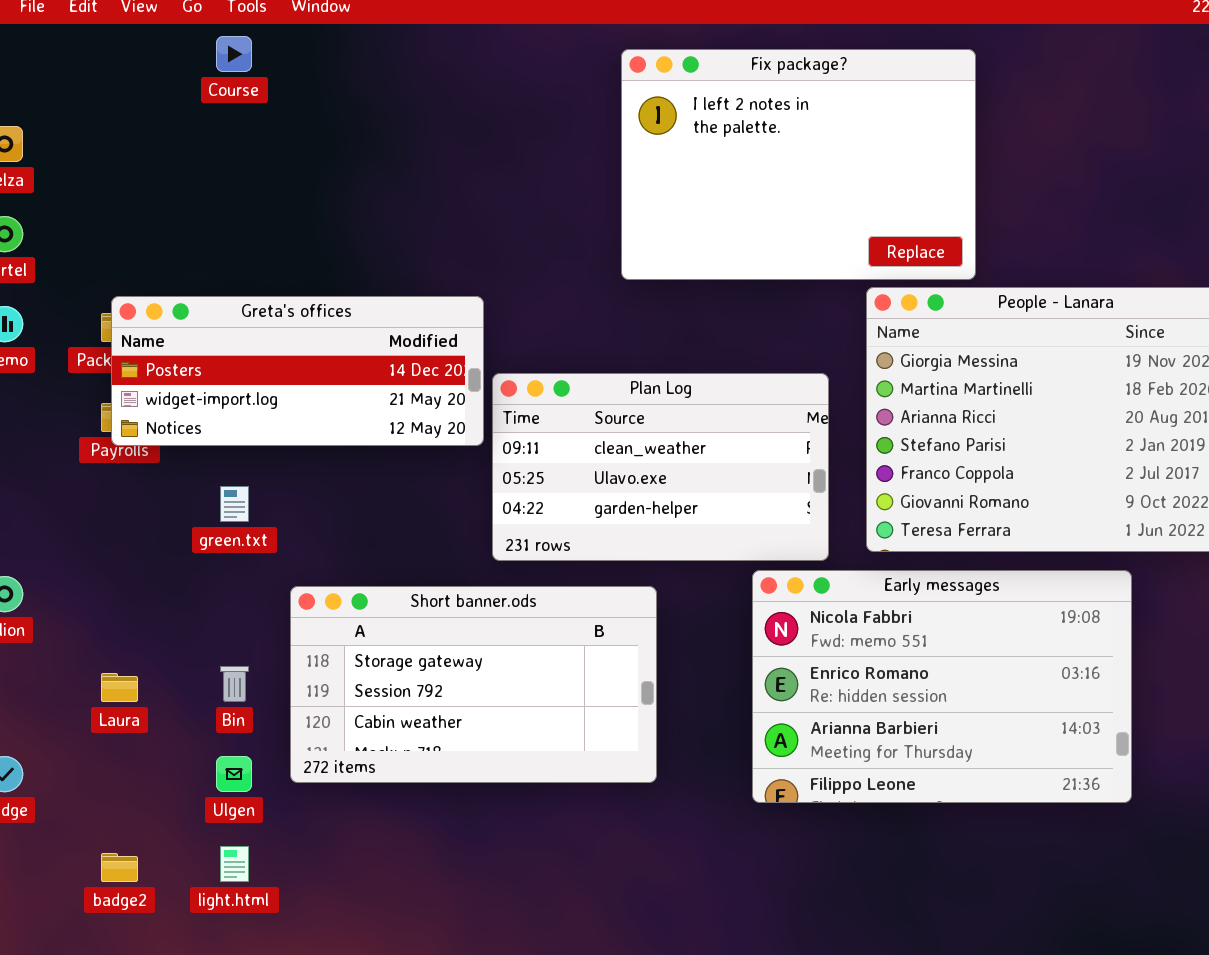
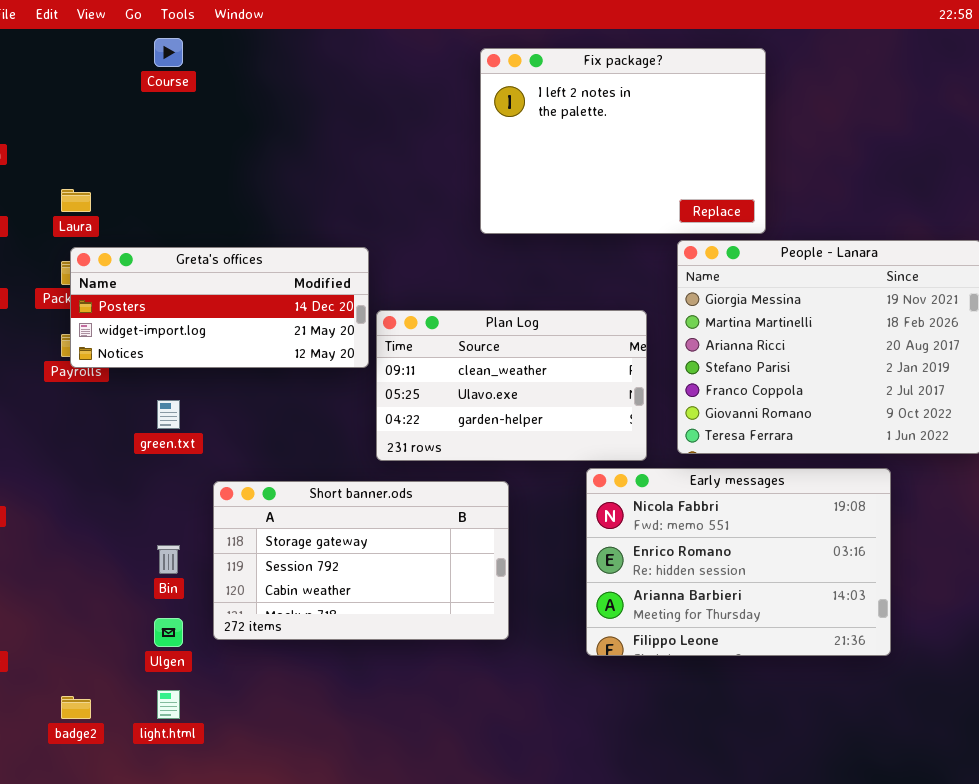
Laura: [101,673,138,702] -> [61,189,91,212], moved

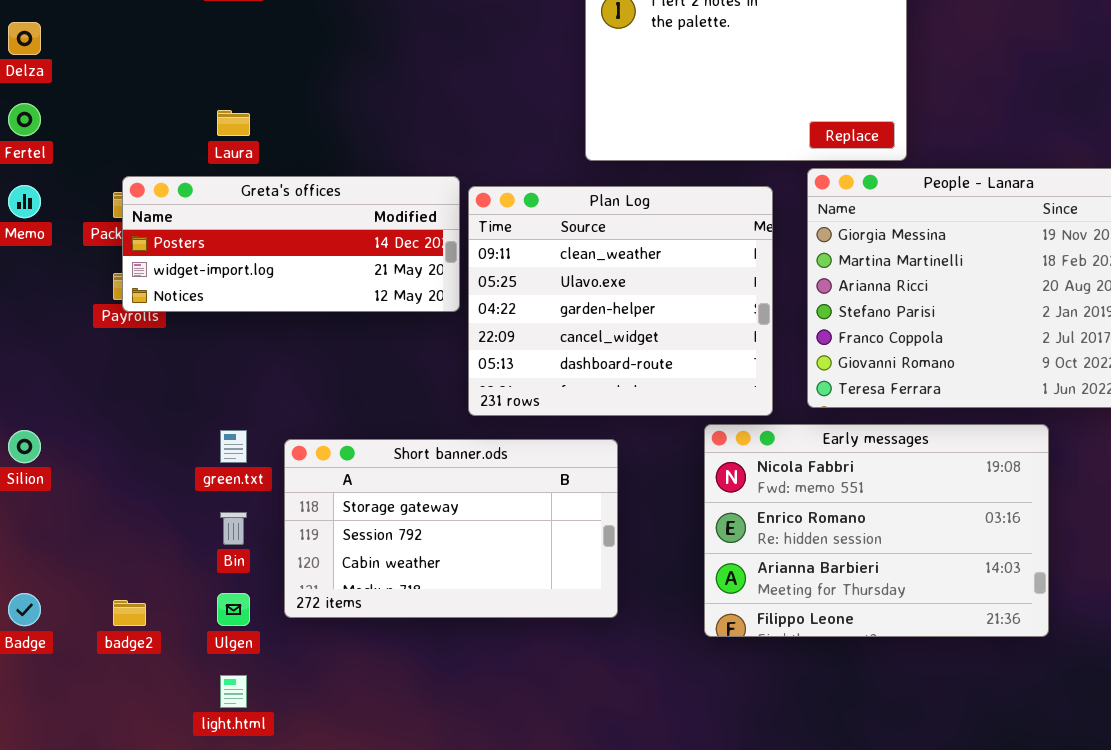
Laura: [61,189,91,212] -> [217,110,250,136], moved
Plan Log: [376,310,647,461] -> [468,186,773,416], resized
green.txt: [157,400,180,429] -> [220,430,247,463], moved
badge2: [61,696,91,719] -> [113,600,146,626], moved

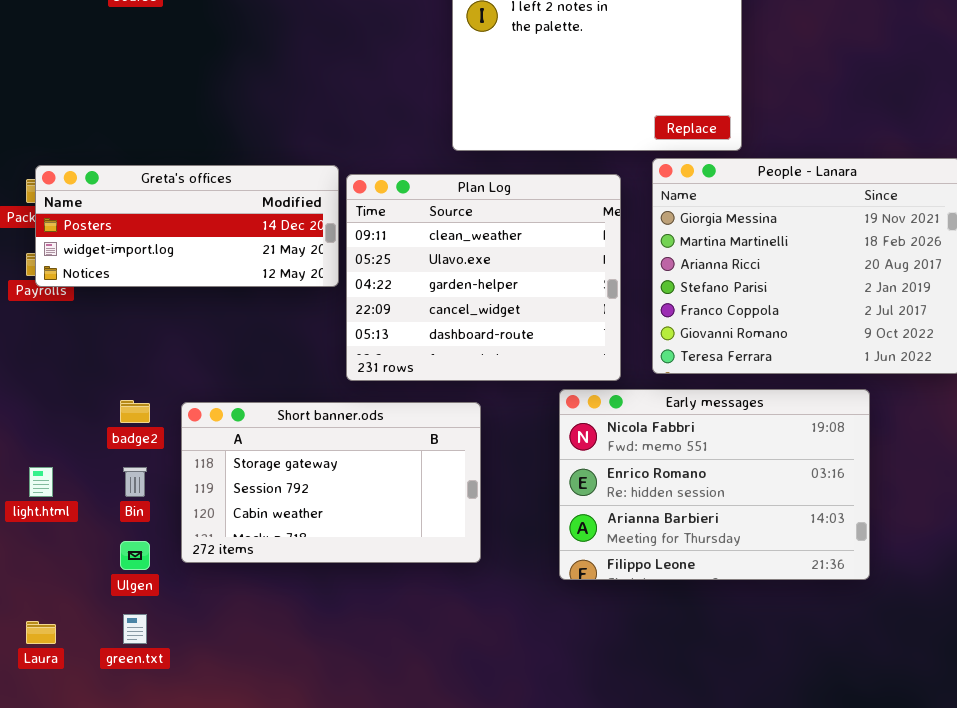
Laura: [217,110,250,136] -> [26,621,56,644], moved
green.txt: [220,430,247,463] -> [123,614,147,644], moved
badge2: [113,600,146,626] -> [120,400,150,423], moved
light.html: [220,675,247,708] -> [29,467,53,497], moved

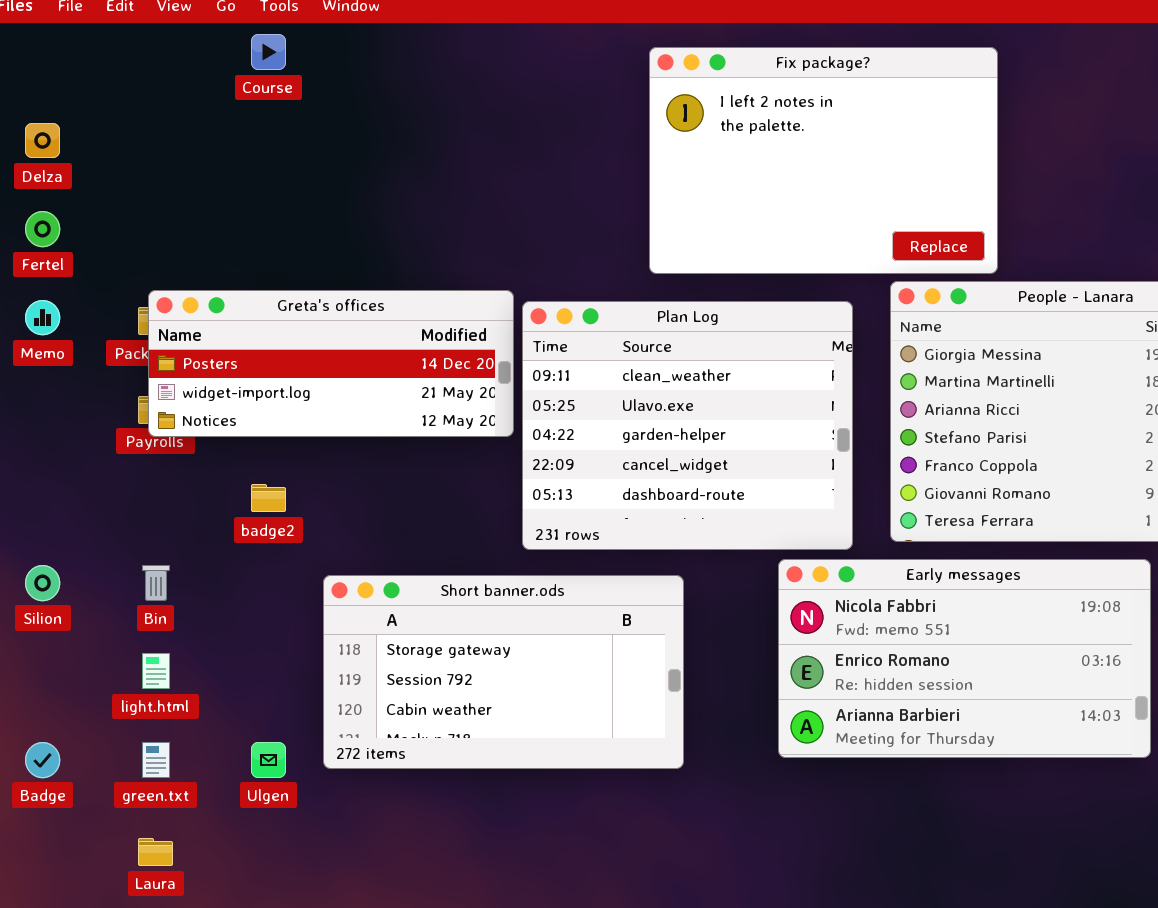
Early messages: [559,389,870,580] -> [778,559,1151,758], resized
badge2: [120,400,150,423] -> [251,484,286,512], moved
Bin: [123,467,147,497] -> [142,565,170,601], moved
green.txt: [123,614,147,644] -> [142,742,170,778], moved

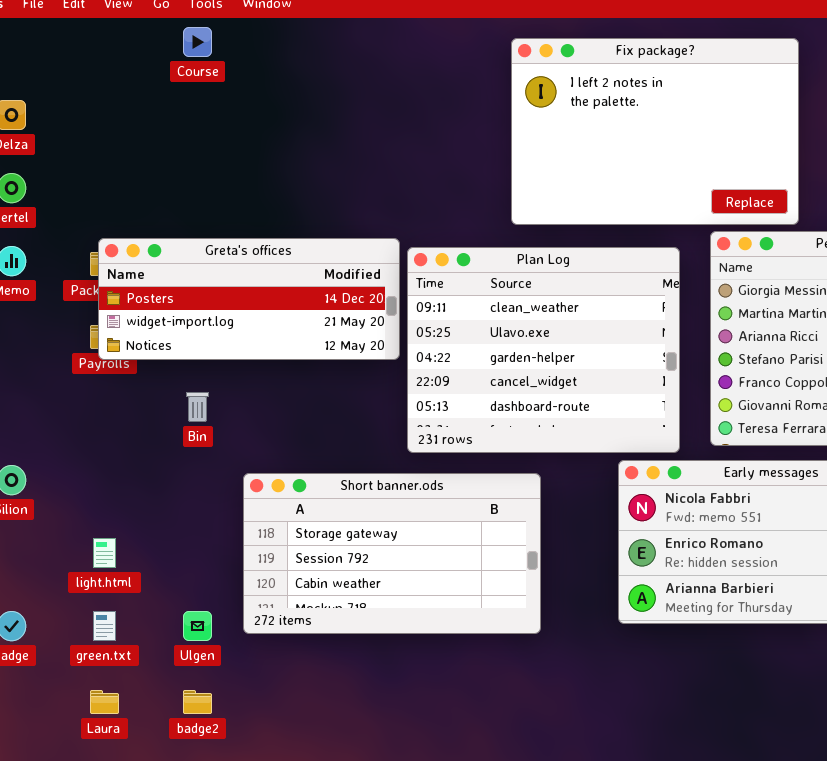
badge2: [251,484,286,512] -> [183,690,212,714], moved
Bin: [142,565,170,601] -> [186,392,209,422], moved

